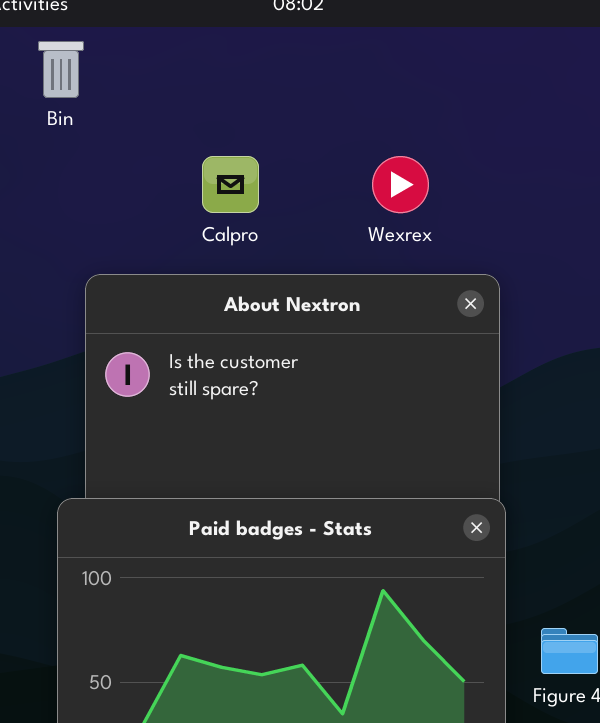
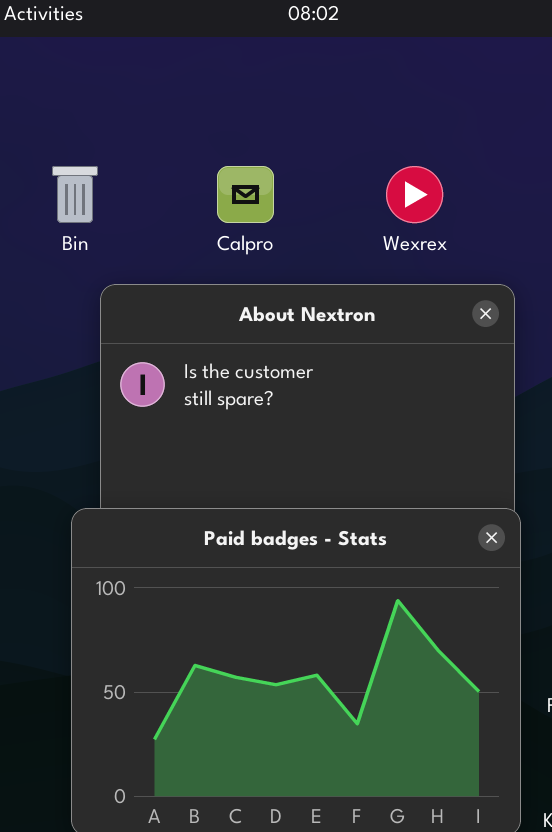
Bin: [38,41,84,98] -> [52,166,98,223], moved

